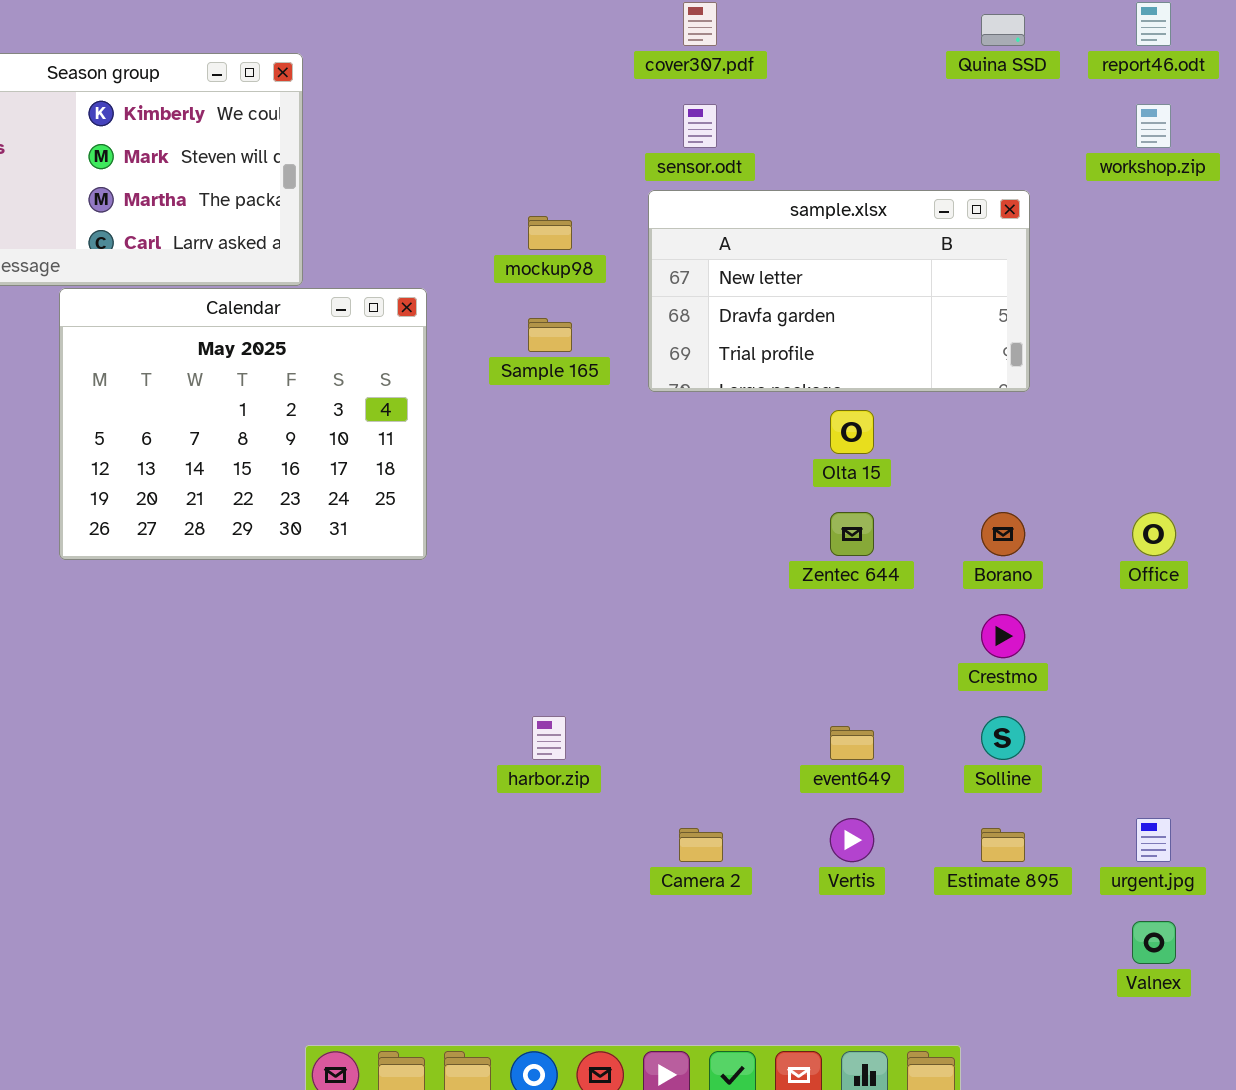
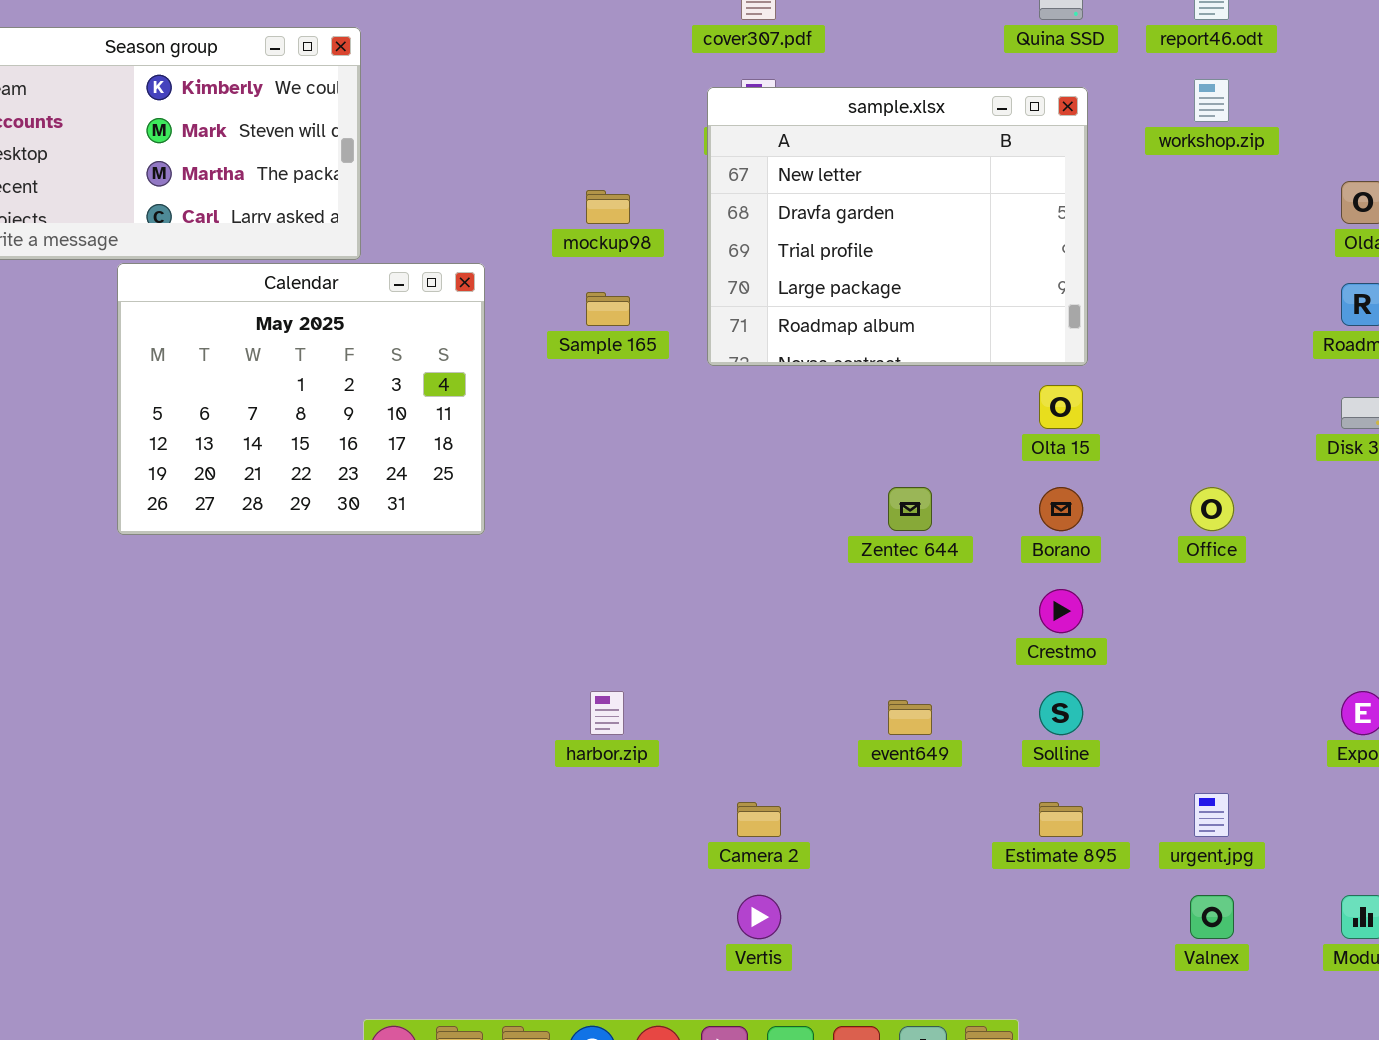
sample.xlsx: [648,190,1030,392] -> [707,87,1088,366], resized
Olta 15: [830,410,874,454] -> [1039,385,1083,429], moved
Vertis: [830,818,874,862] -> [737,895,781,939], moved

